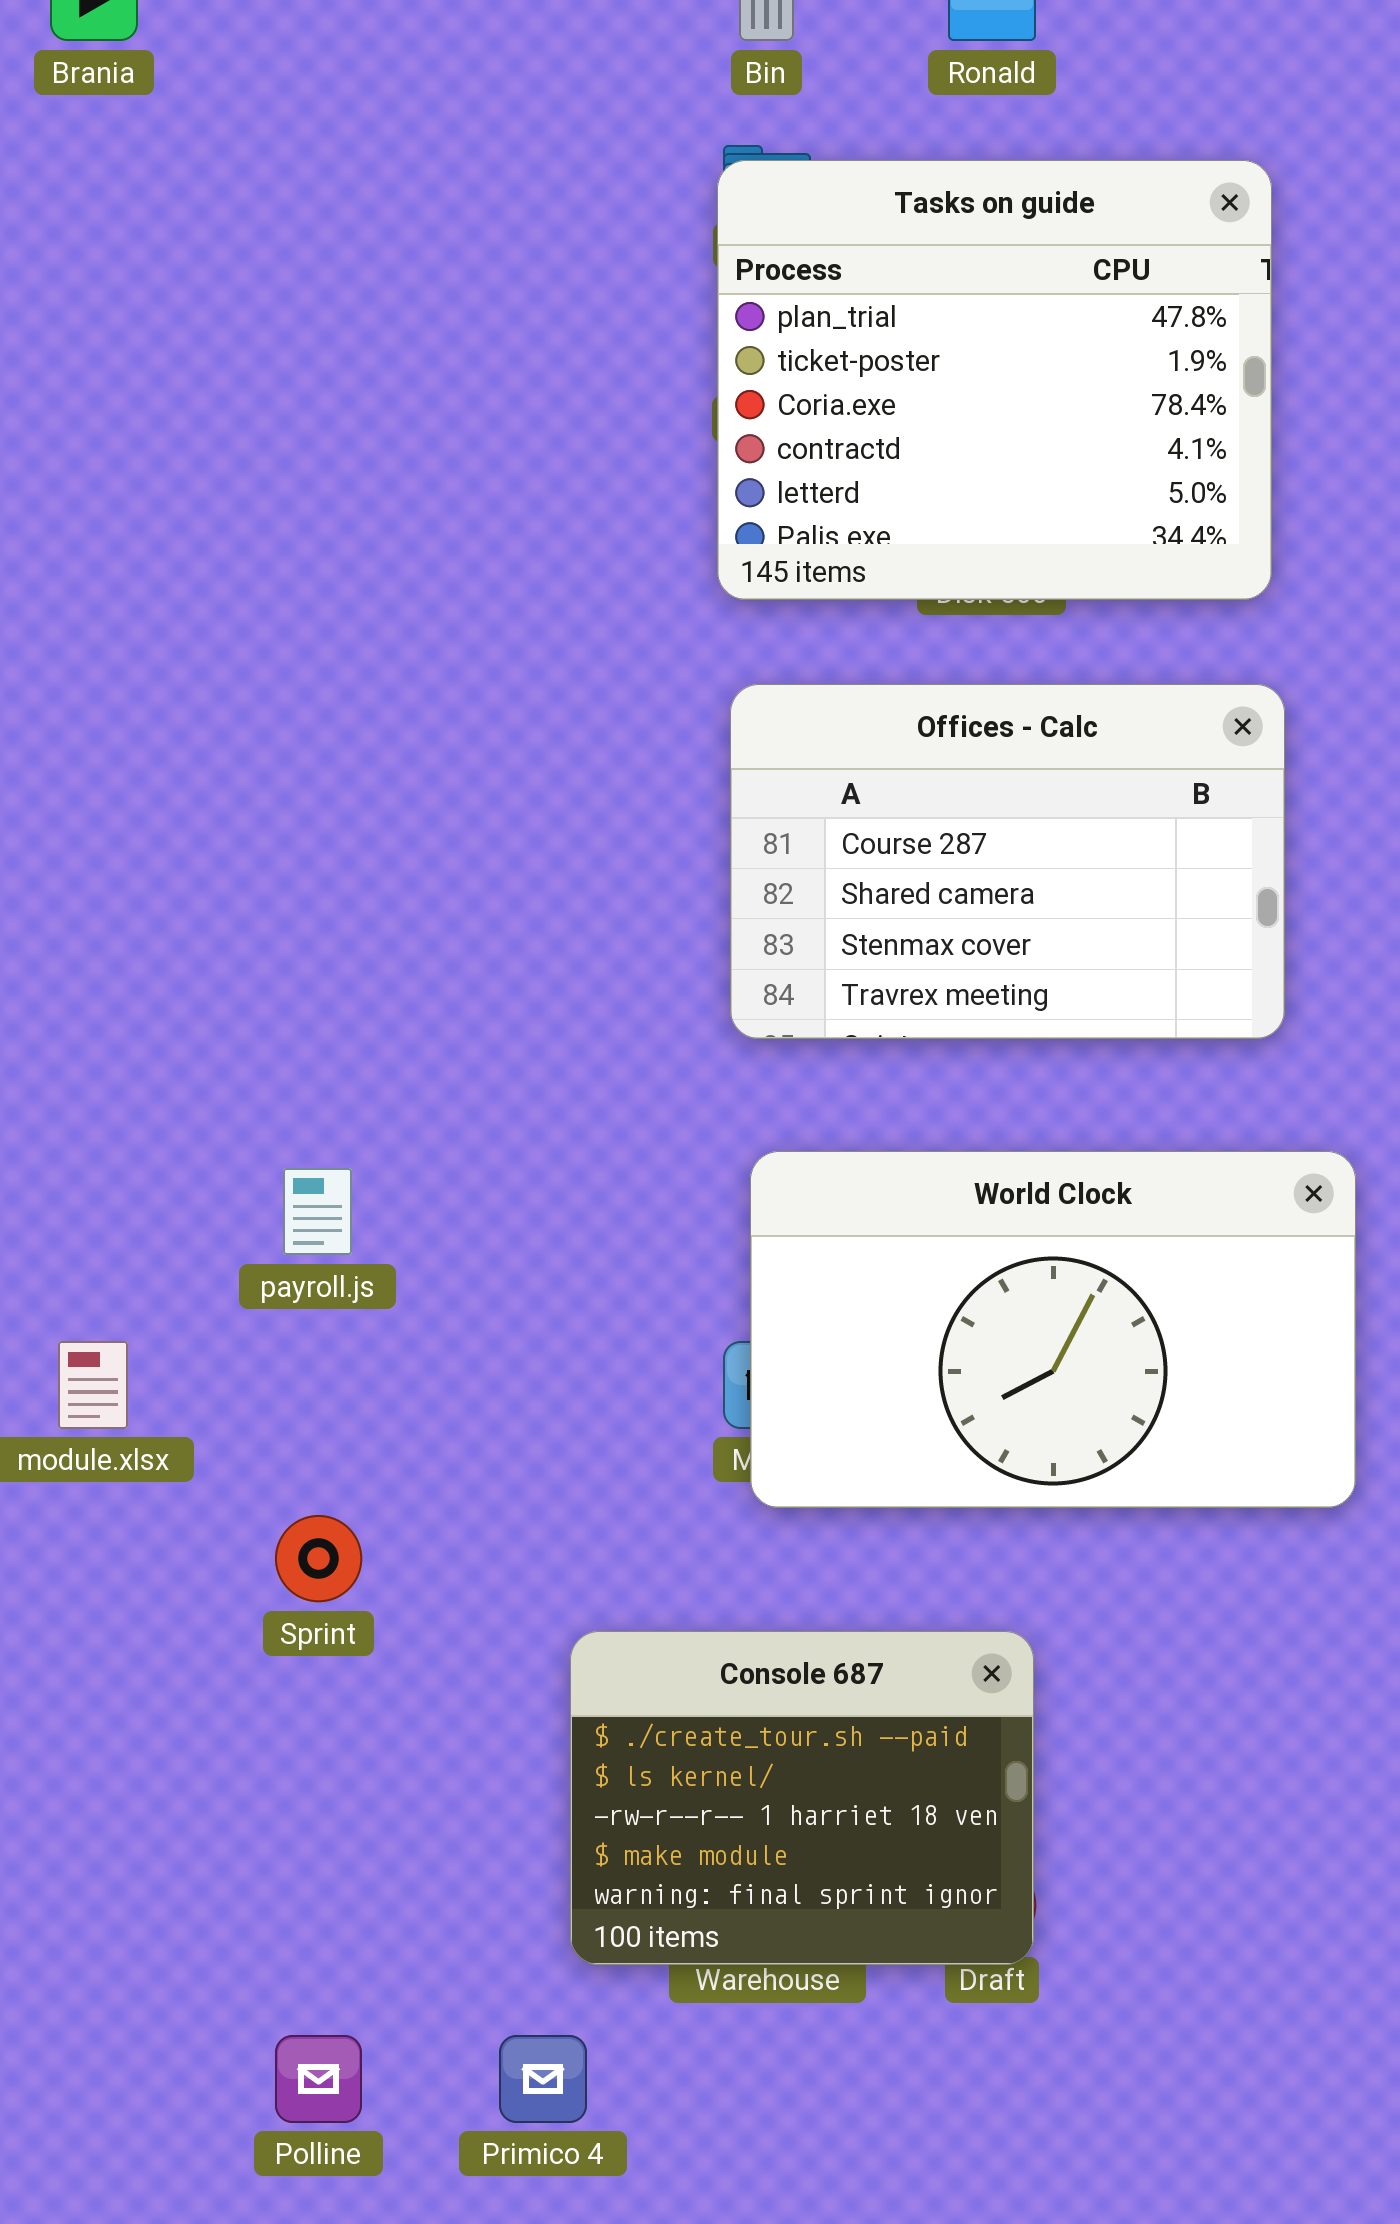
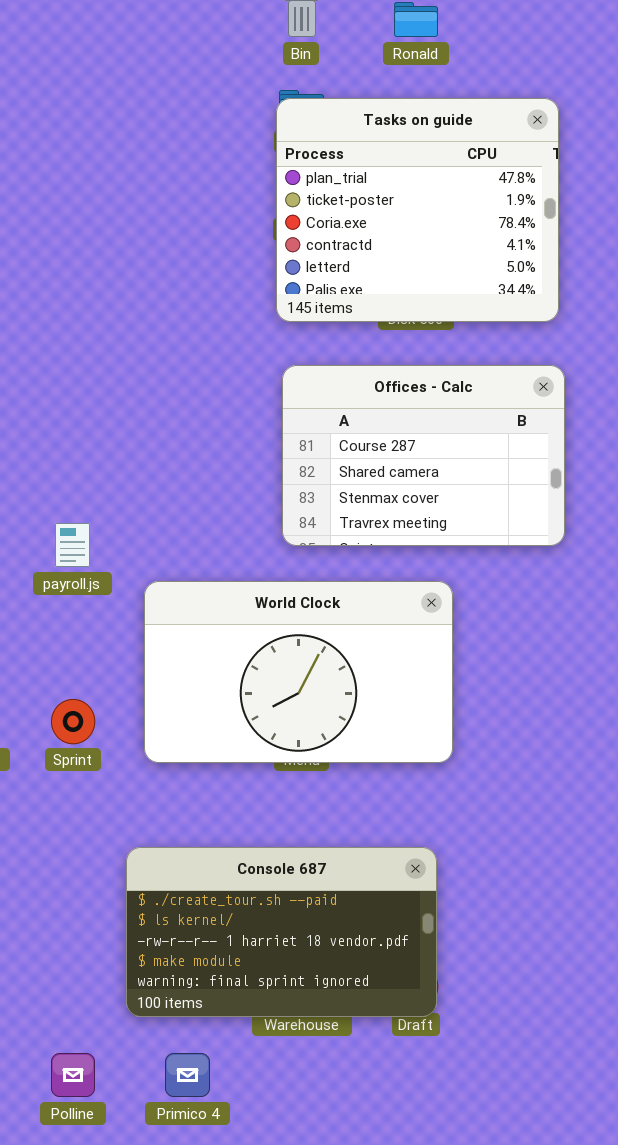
World Clock: [750,1151,1356,1508] -> [144,581,453,763], moved
payroll.js: [283,1168,352,1255] -> [55,523,90,567], moved
Sprint: [275,1515,362,1602] -> [51,699,95,744], moved
Console 687: [570,1631,1034,1965] -> [126,847,437,1017], resized

